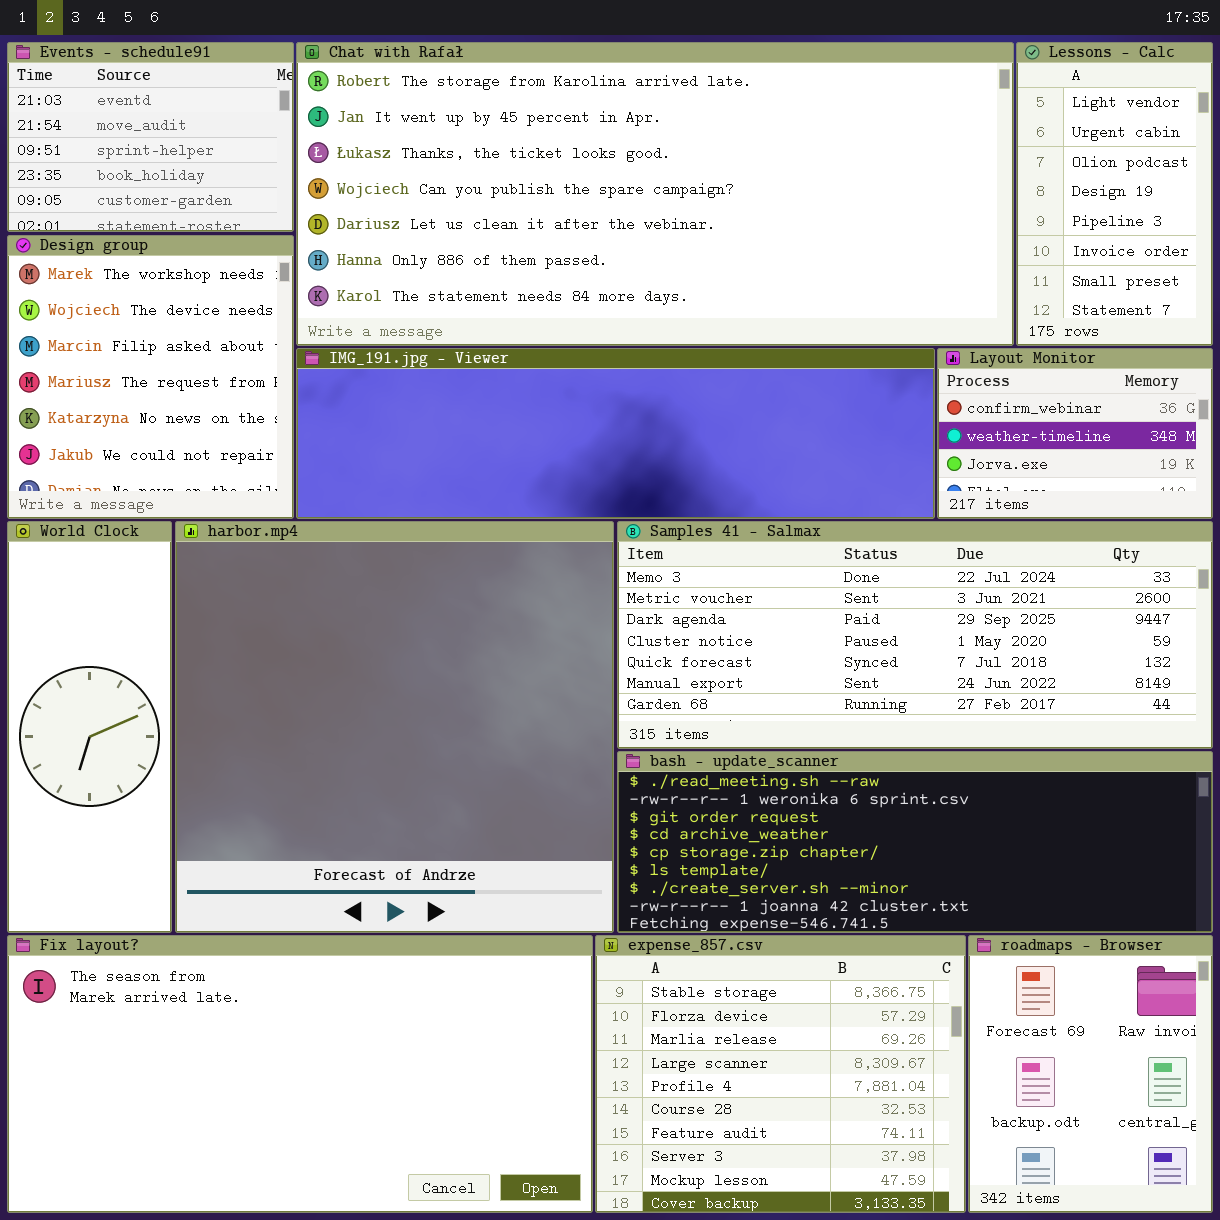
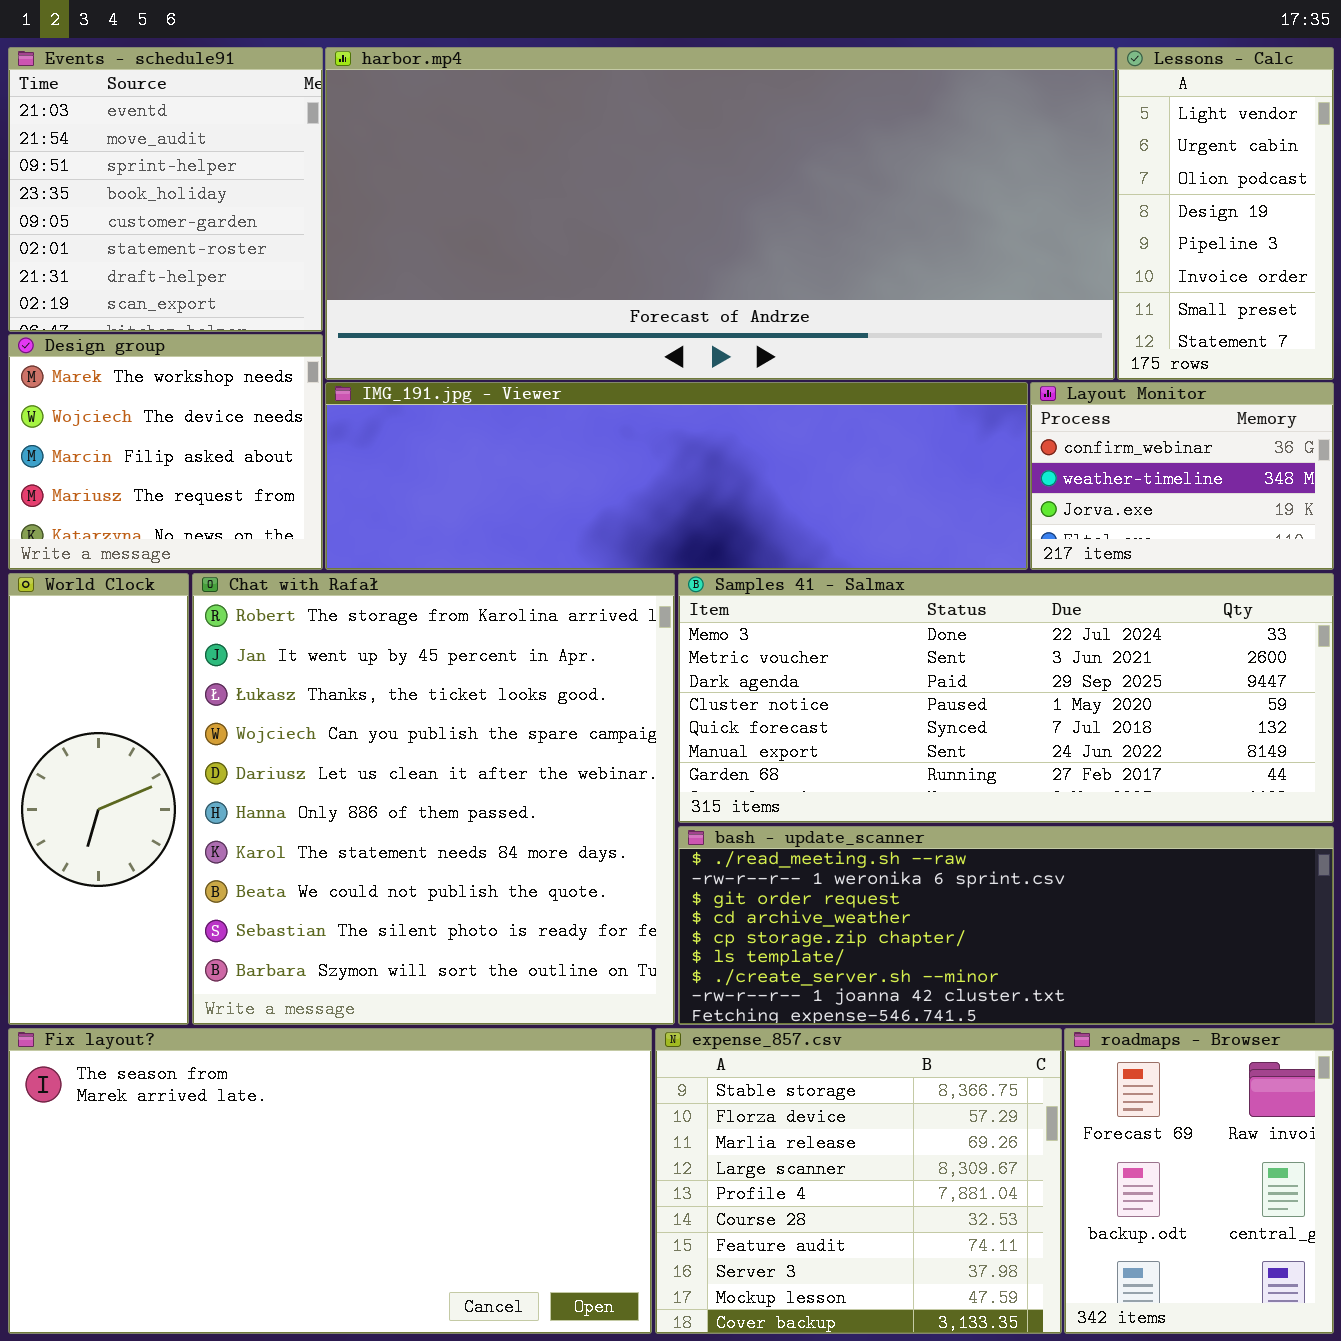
Events - schedule91: [7,42,294,232] -> [8,47,323,332], resized
Chat with Rafał: [296,42,1014,346] -> [192,573,675,1025], moved, resized
Design group: [7,235,294,519] -> [8,334,323,570], resized
harbor.mp4: [175,521,614,933] -> [325,47,1115,380], moved, resized

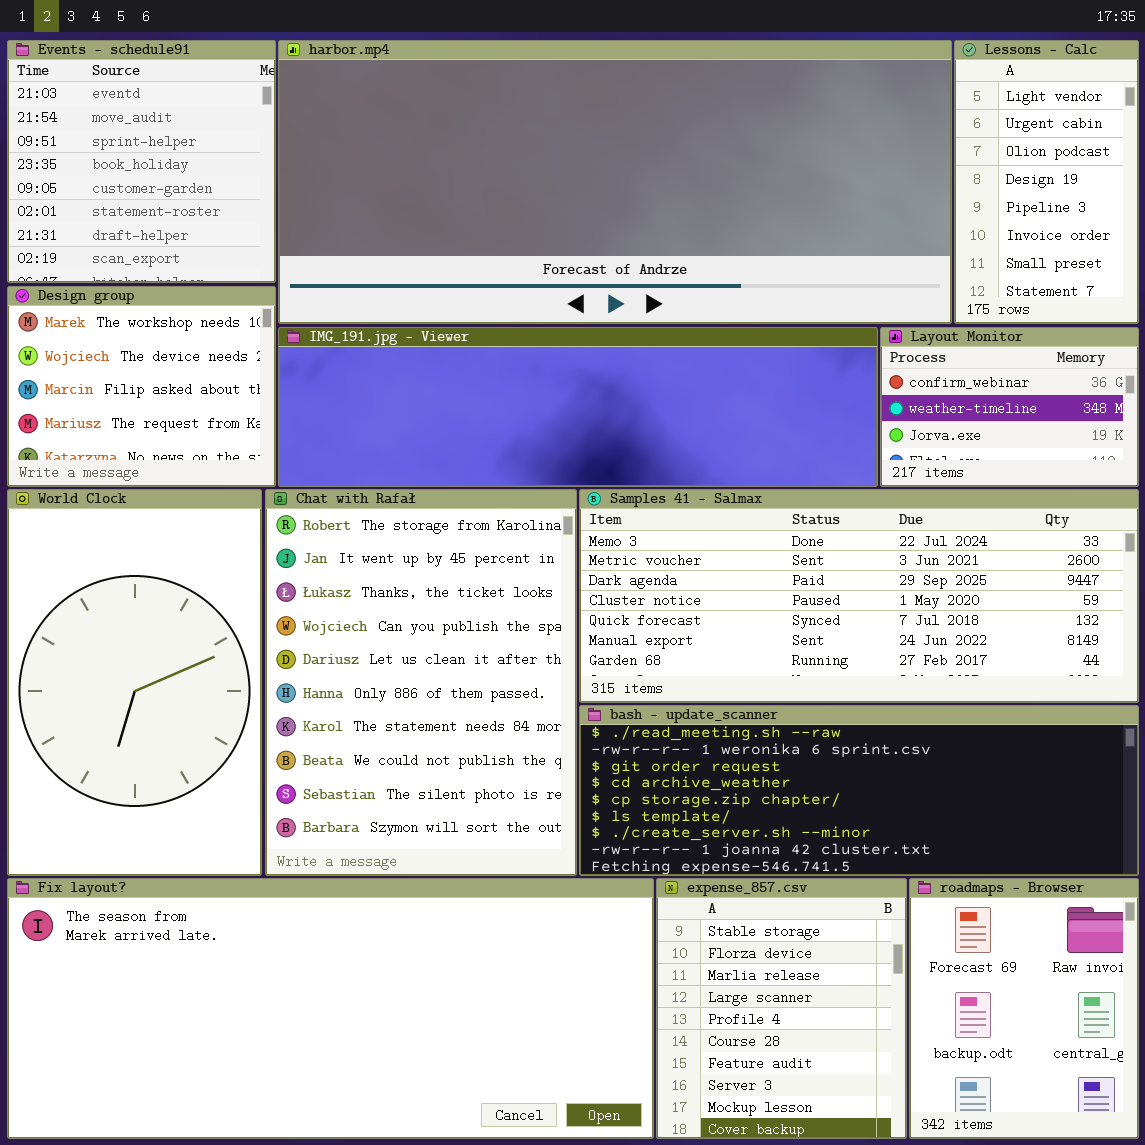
World Clock: [8,573,189,1025] -> [7,489,262,876], resized
Chat with Rafał: [192,573,675,1025] -> [265,489,577,876], resized
Fix layout?: [8,1028,652,1334] -> [7,878,654,1139], resized
expense_857.csv: [655,1028,1062,1334] -> [656,878,907,1139], resized

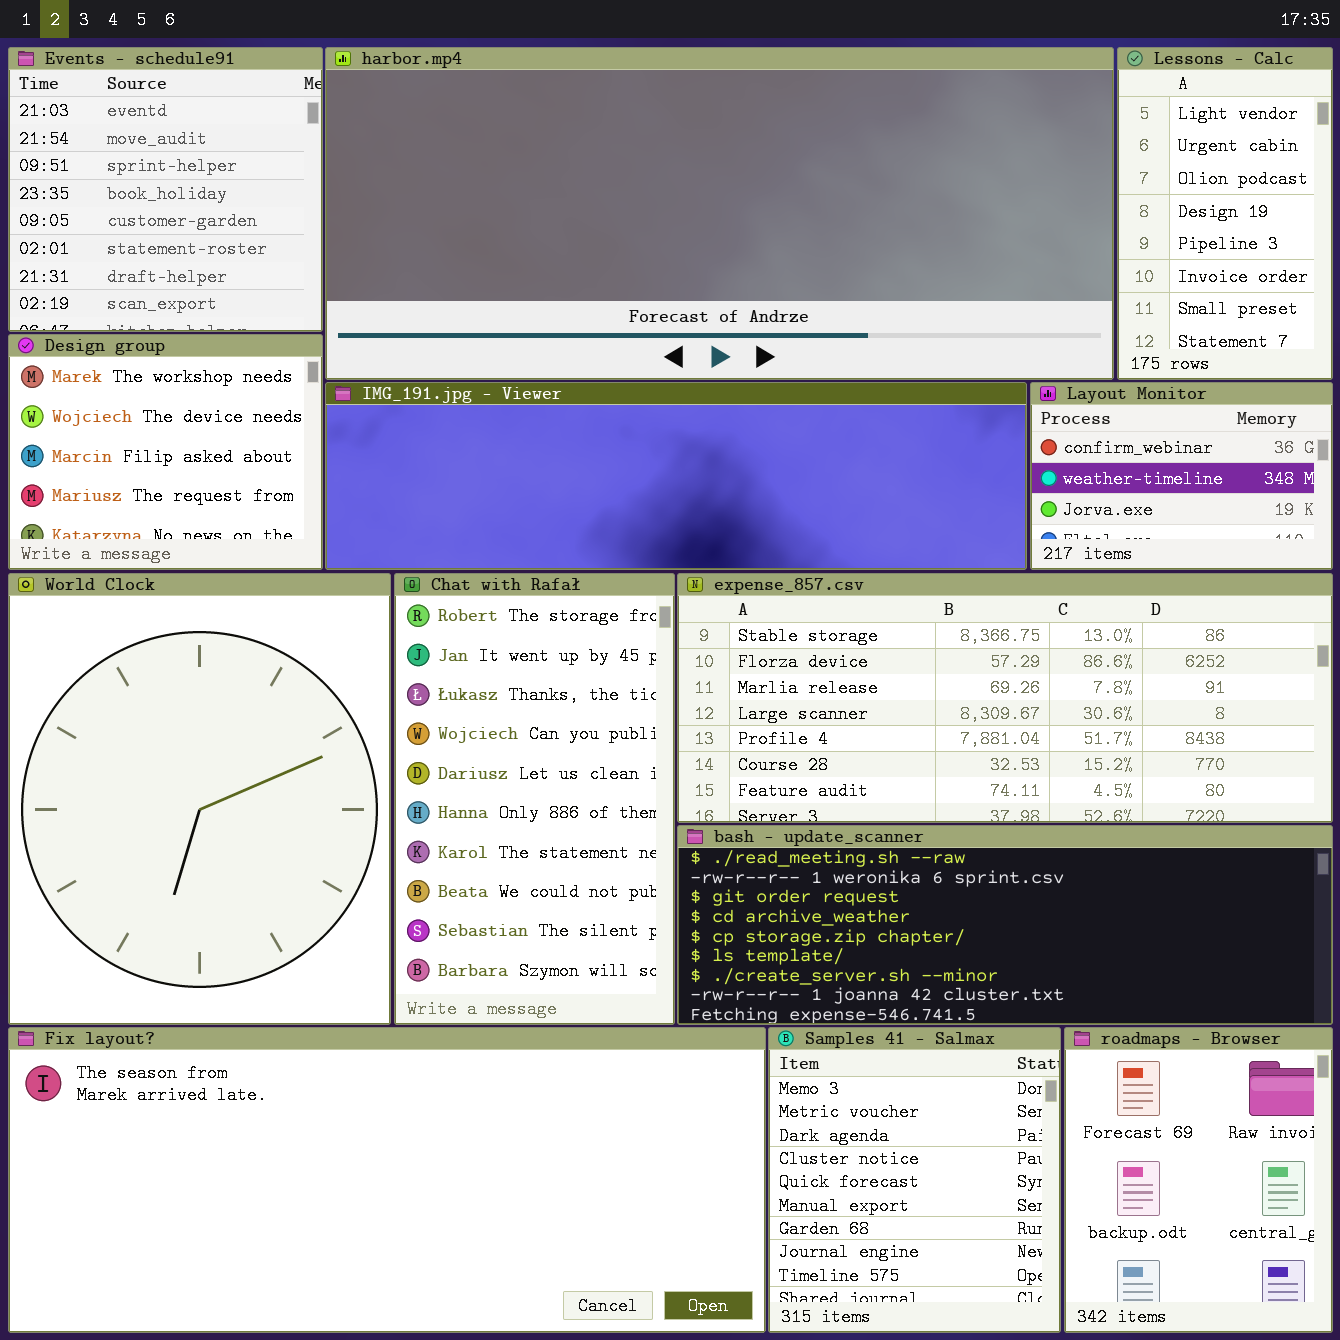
World Clock: [7,489,262,876] -> [8,573,391,1025], resized
Chat with Rafał: [265,489,577,876] -> [394,573,675,1025], resized
Samples 41 - Salmax: [579,489,1139,703] -> [768,1027,1061,1333], moved, resized
expense_857.csv: [656,878,907,1139] -> [677,573,1333,823], moved, resized

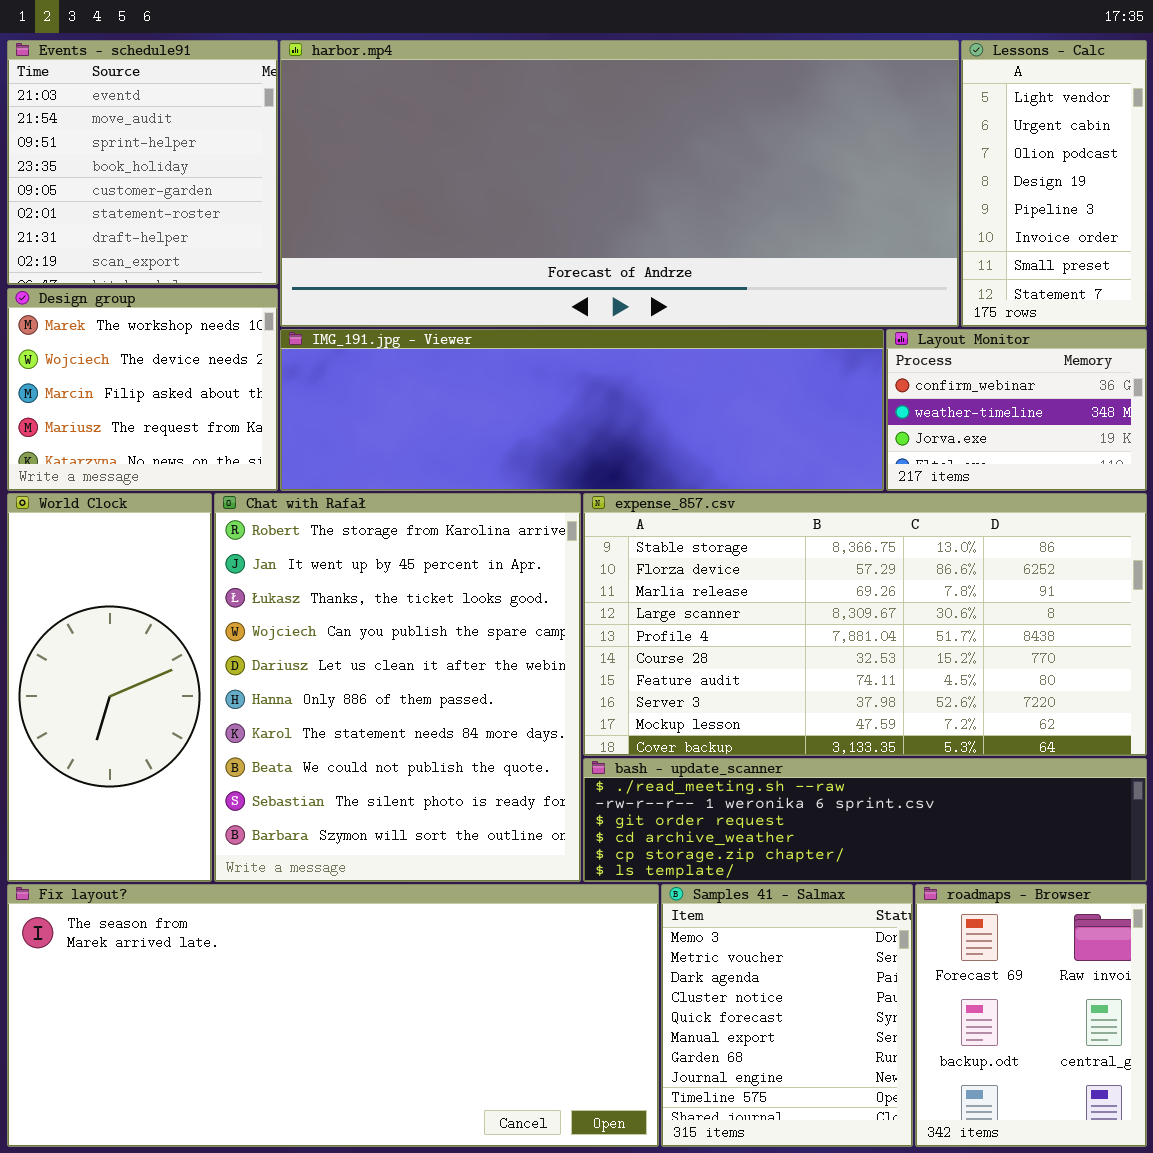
World Clock: [8,573,391,1025] -> [7,493,212,882], resized
Chat with Rafał: [394,573,675,1025] -> [214,493,581,882], resized
expense_857.csv: [677,573,1333,823] -> [583,493,1147,756], resized
bash - update_scanner: [677,825,1333,1025] -> [583,758,1147,882], resized

